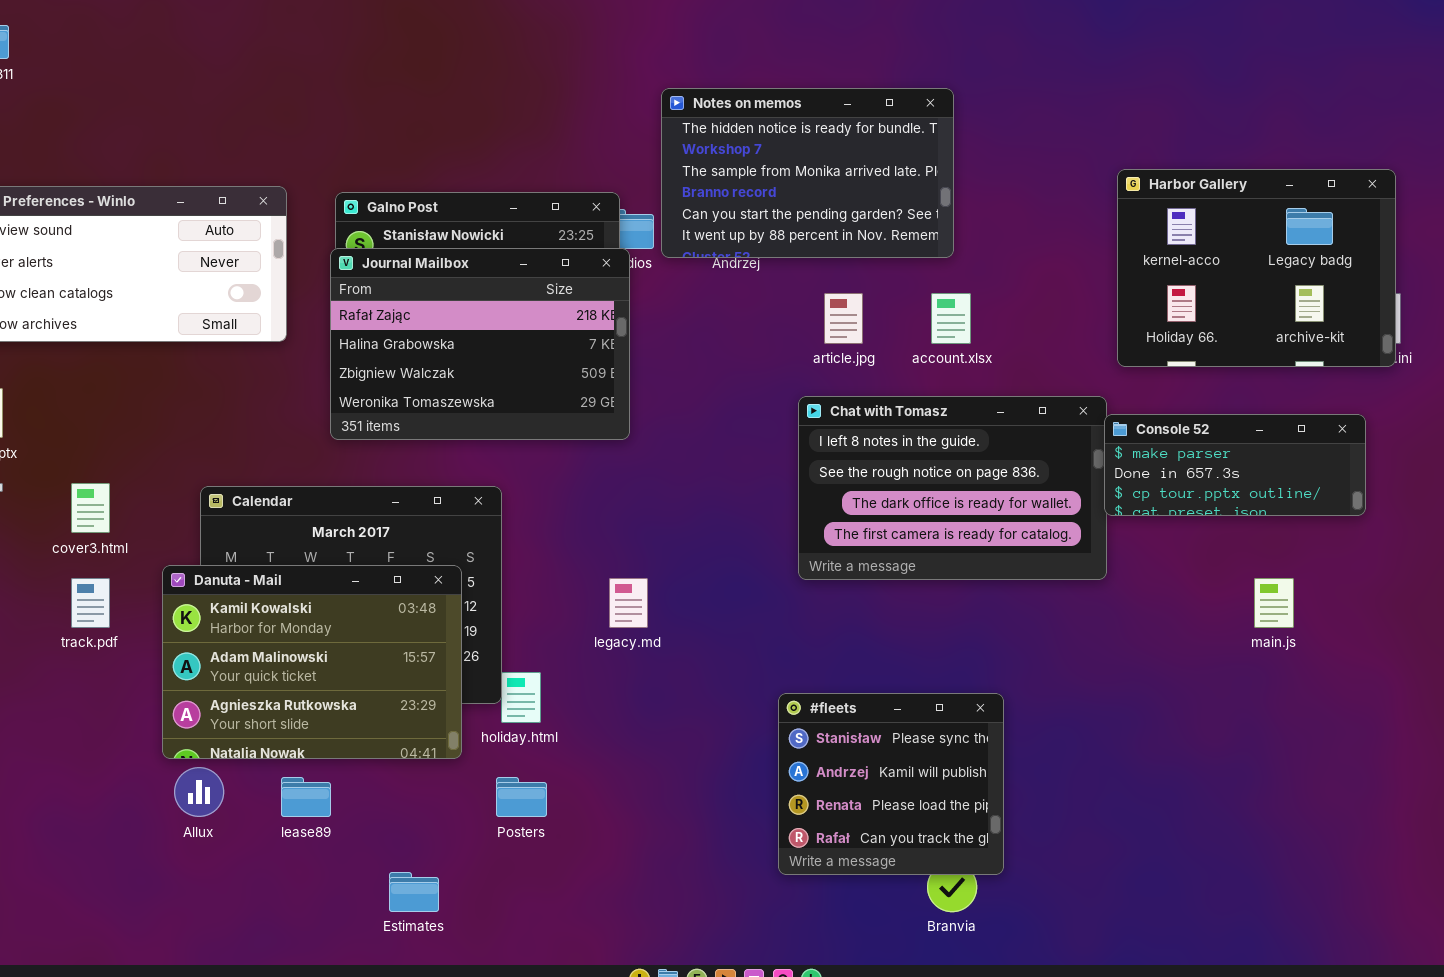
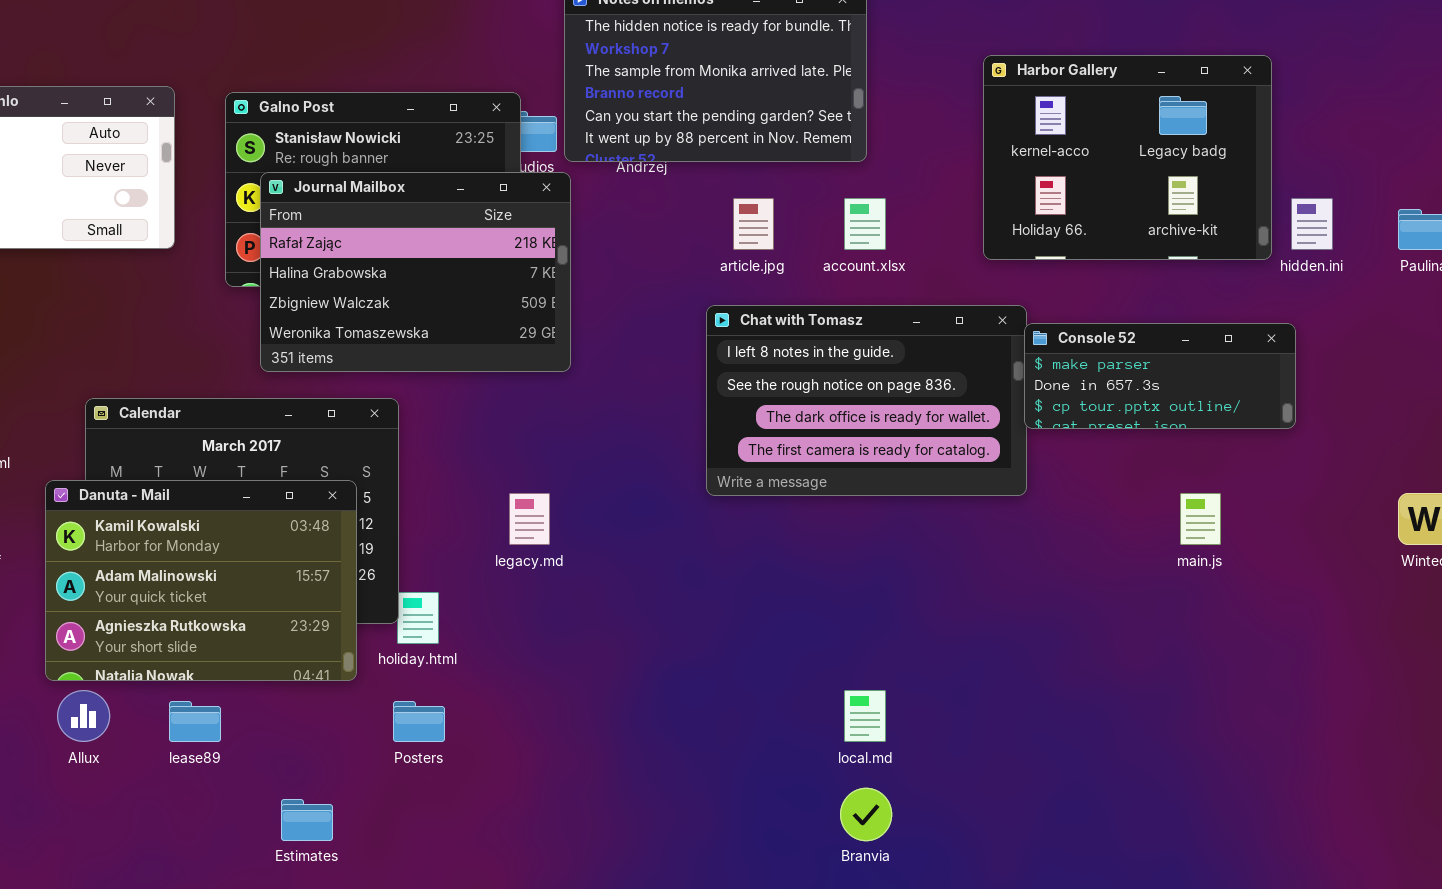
Harbor Gallery: [1117,169,1396,367] -> [983,55,1272,260], moved
Journal Mailbox: [330,248,630,440] -> [260,172,571,372], moved
#fleets: [778,693,1004,875] -> none, closed

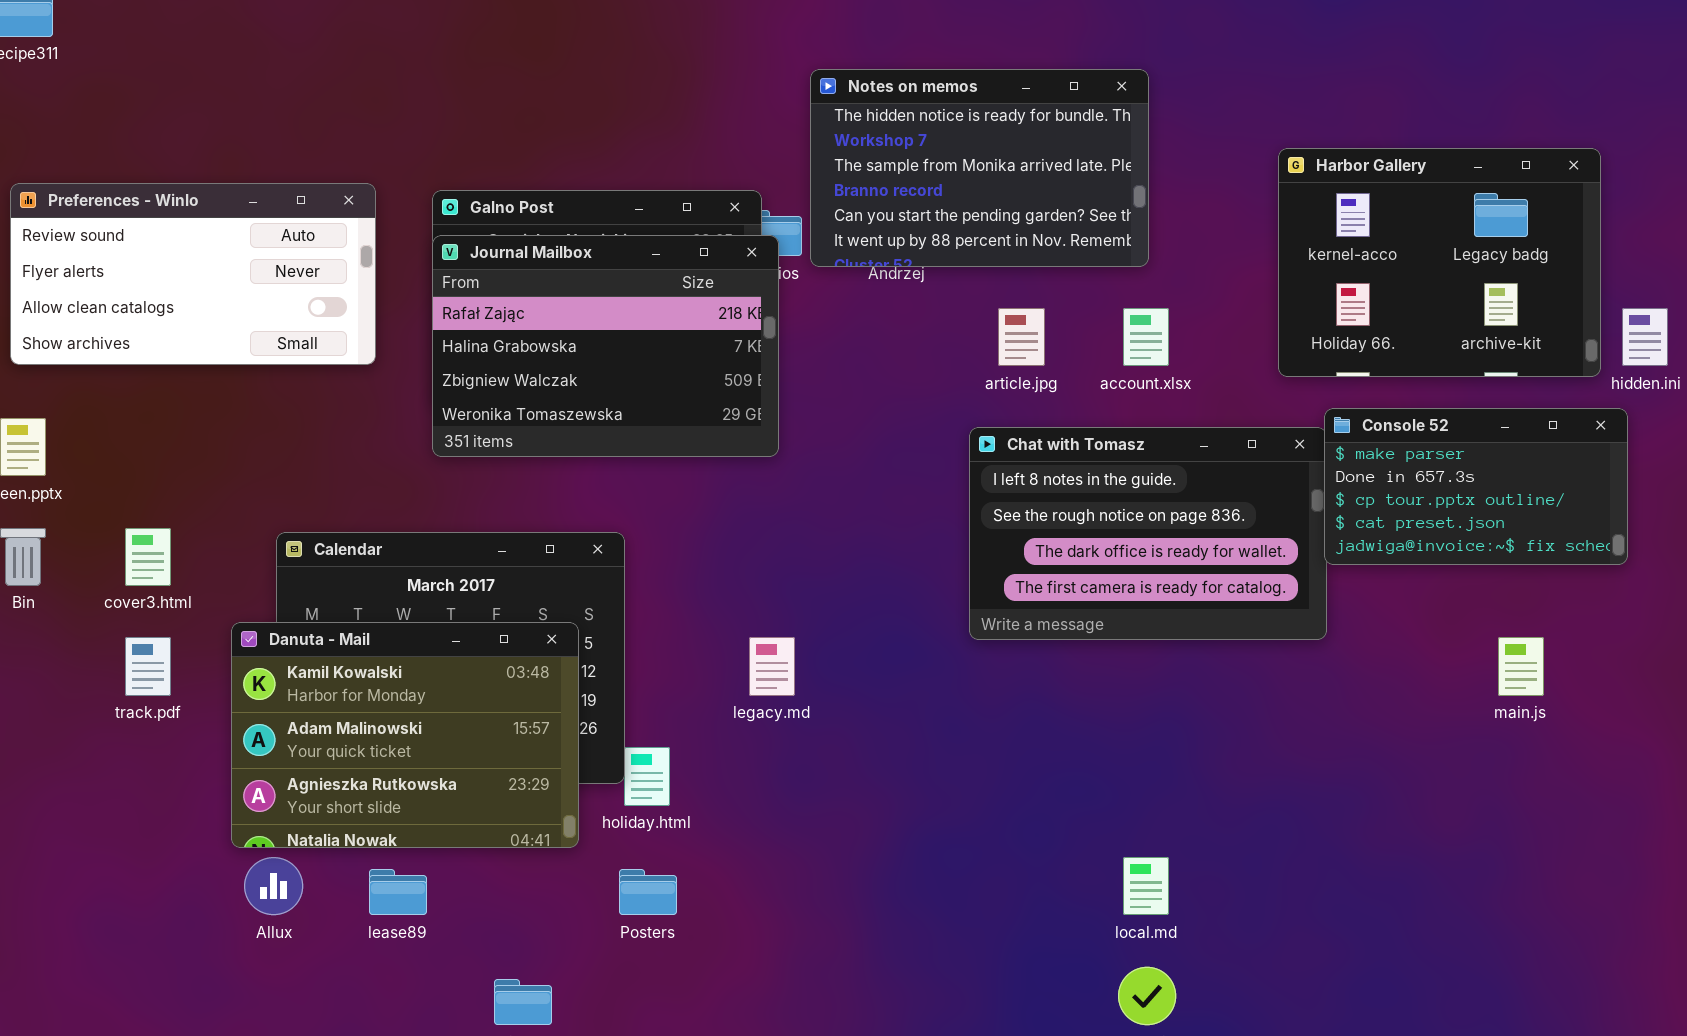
Journal Mailbox: [260,172,571,372] -> [432,235,779,457], moved
Console 52: [1024,323,1296,429] -> [1324,408,1628,565], resized

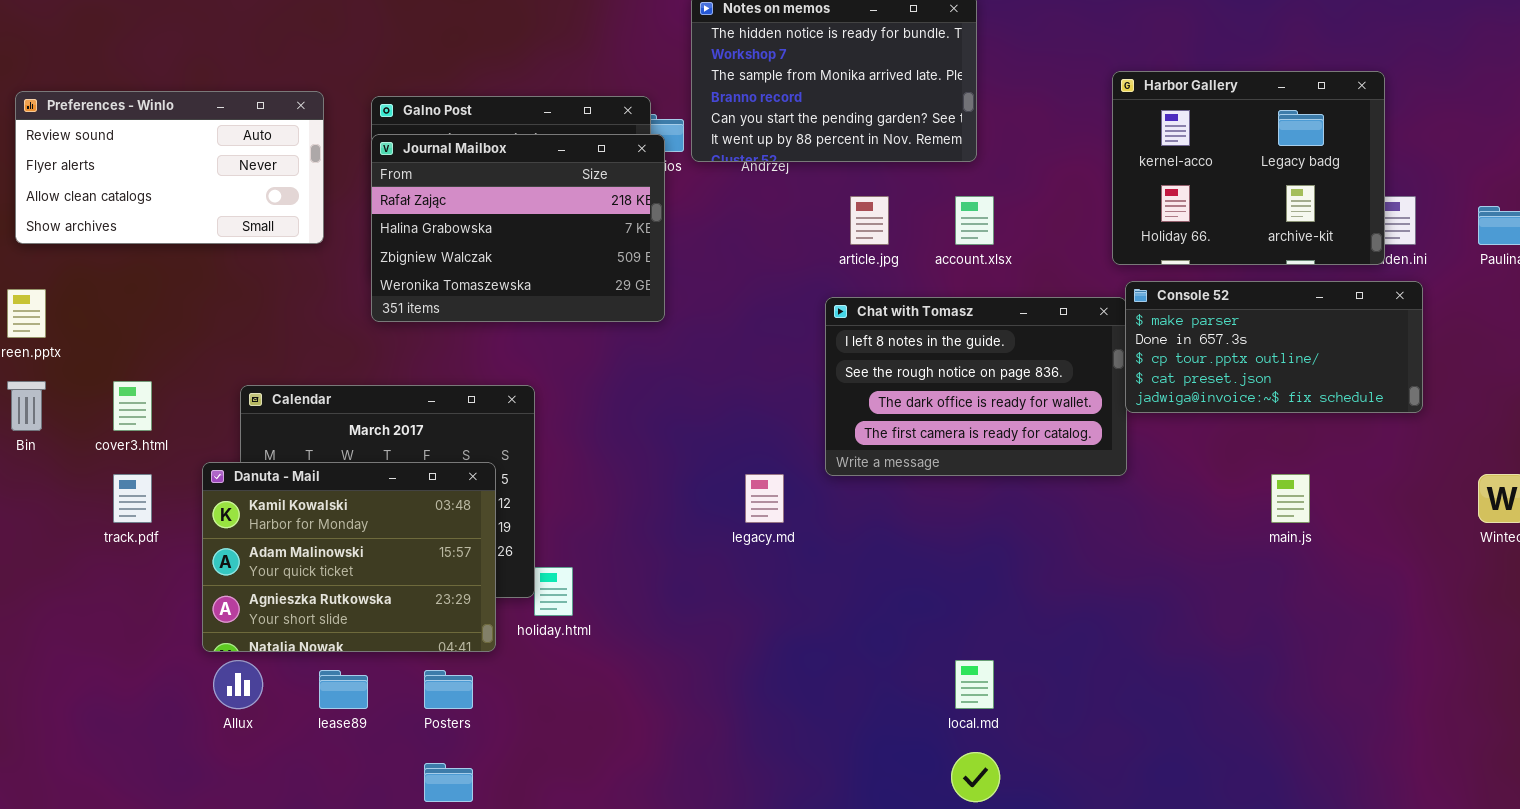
Harbor Gallery: [1278,148,1601,377] -> [1112,71,1385,265], moved
Console 52: [1324,408,1628,565] -> [1125,281,1423,413], resized
legacy.md: [749,637,795,696] -> [745,474,784,523], moved
Posters: [619,869,677,915] -> [424,670,473,709], moved

